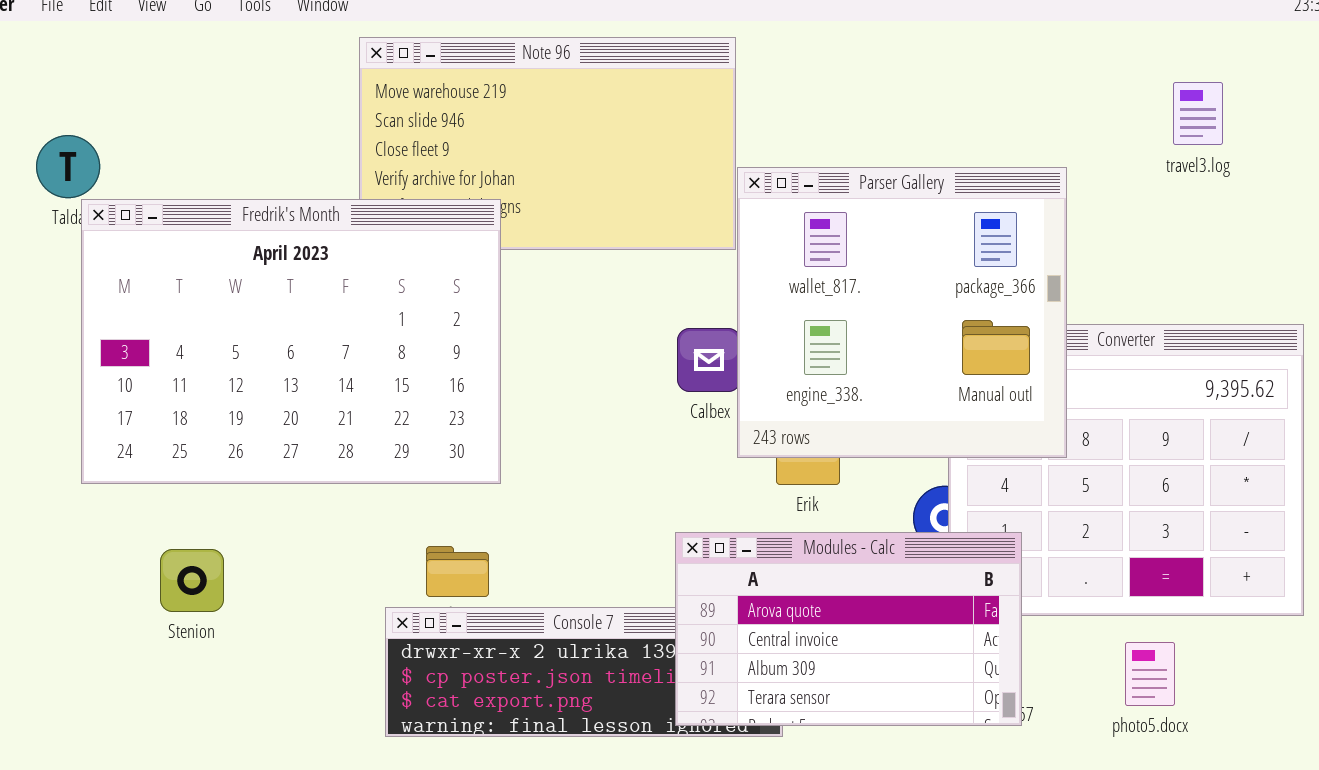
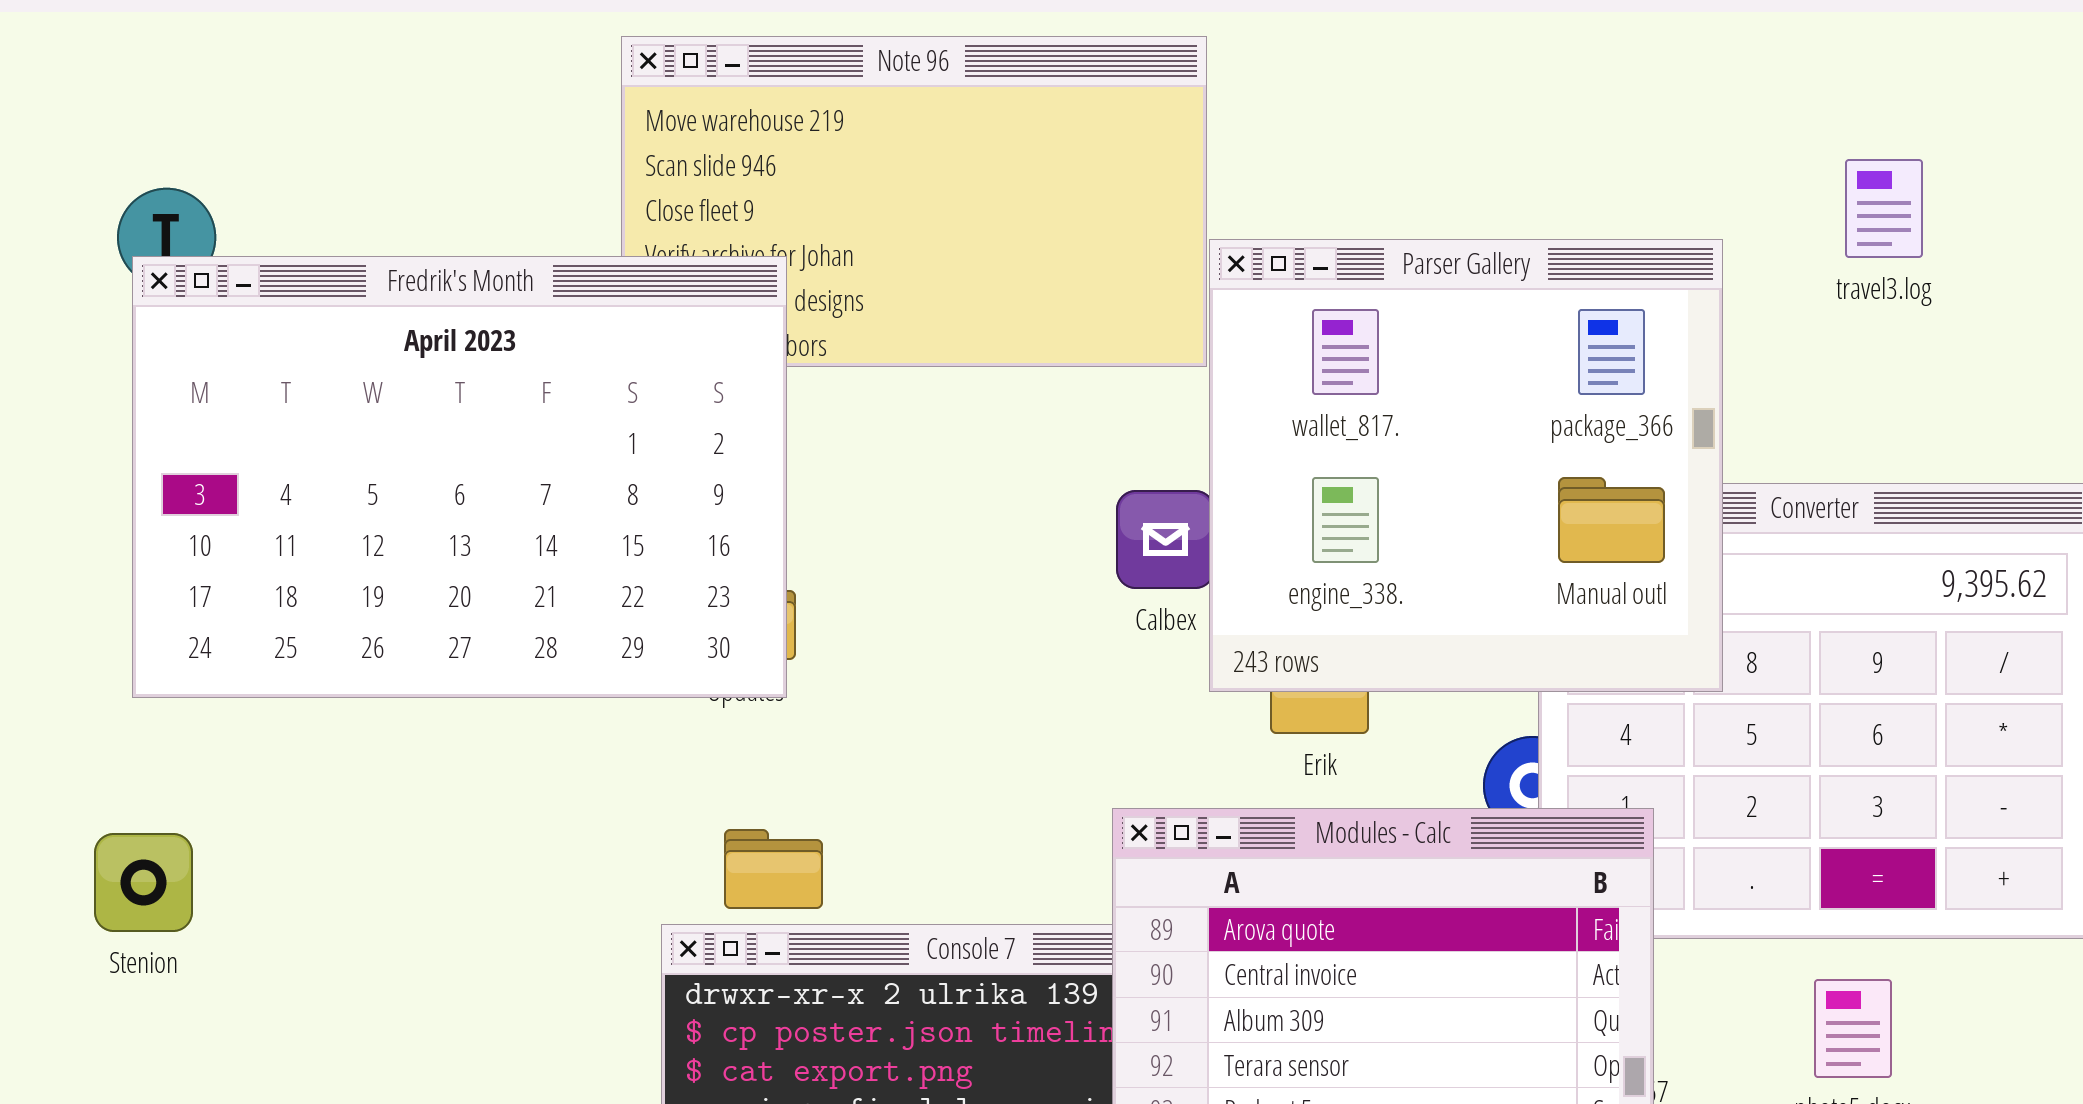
travel3.log: [1173,82,1223,145] -> [1845,159,1923,258], moved
Fredrik's Month: [81,199,501,484] -> [132,256,787,698], moved
Stenion: [160,549,224,612] -> [94,833,193,932], moved

